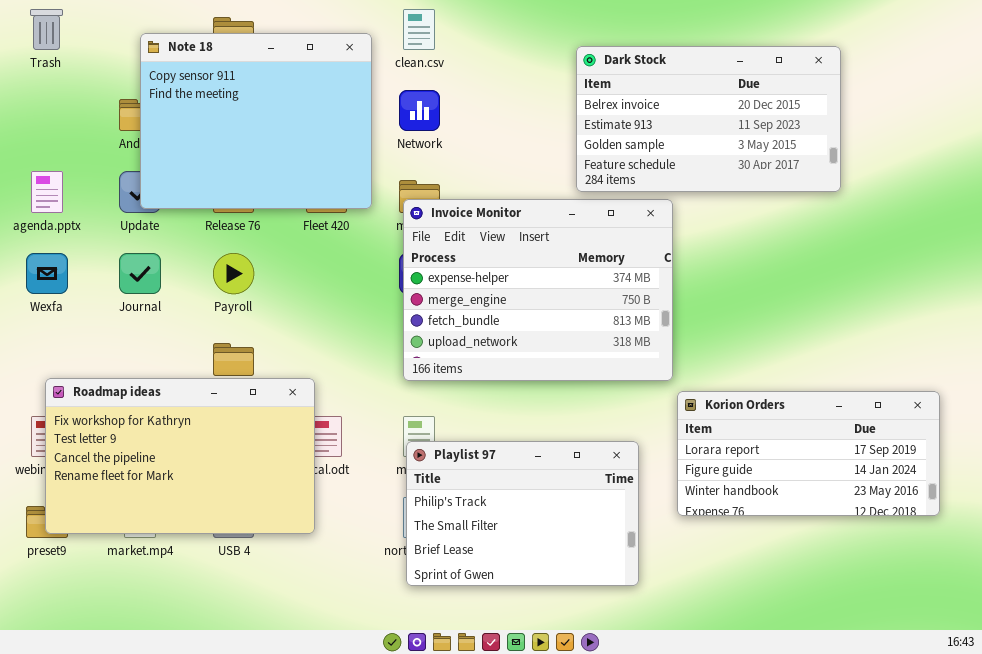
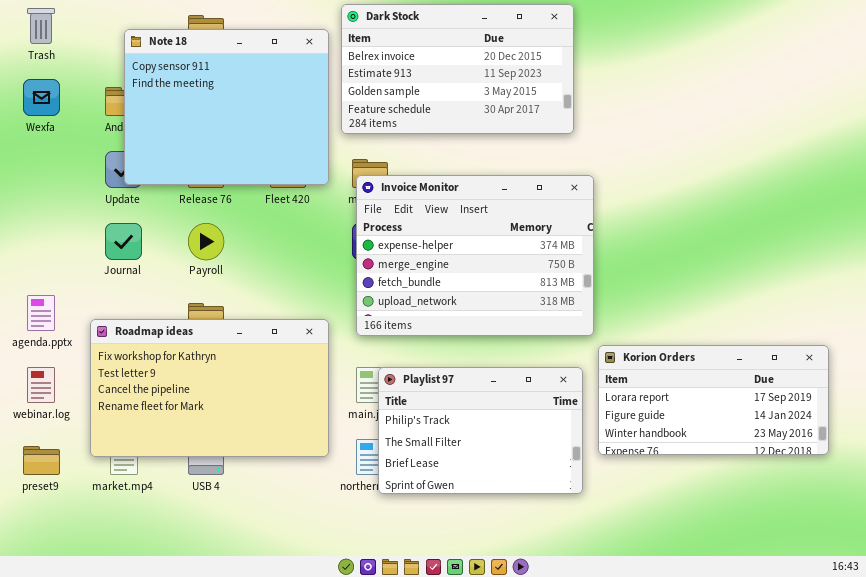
Dark Stock: [576,46,841,192] -> [341,4,574,134], moved
agenda.pptx: [31,171,63,213] -> [27,295,55,331], moved
Wexfa: [26,253,68,294] -> [23,79,60,116], moved
Roadmap ideas: [45,378,315,534] -> [90,319,329,457], moved
Playlist 97: [406,441,639,586] -> [378,367,583,494], moved

